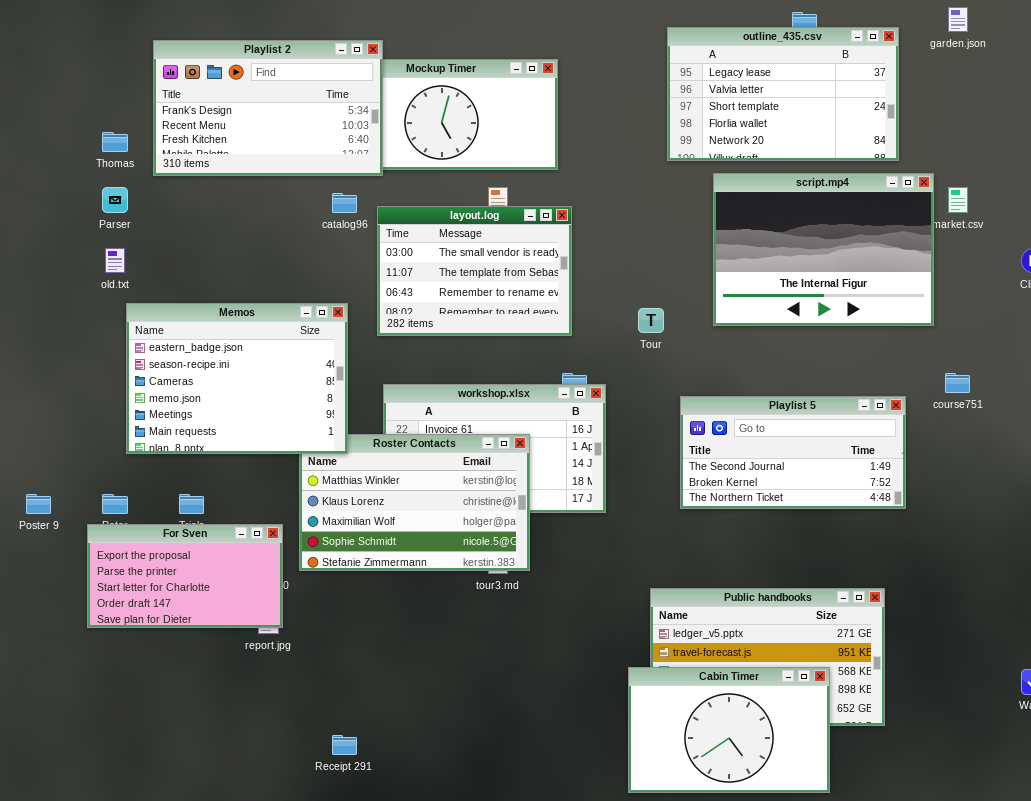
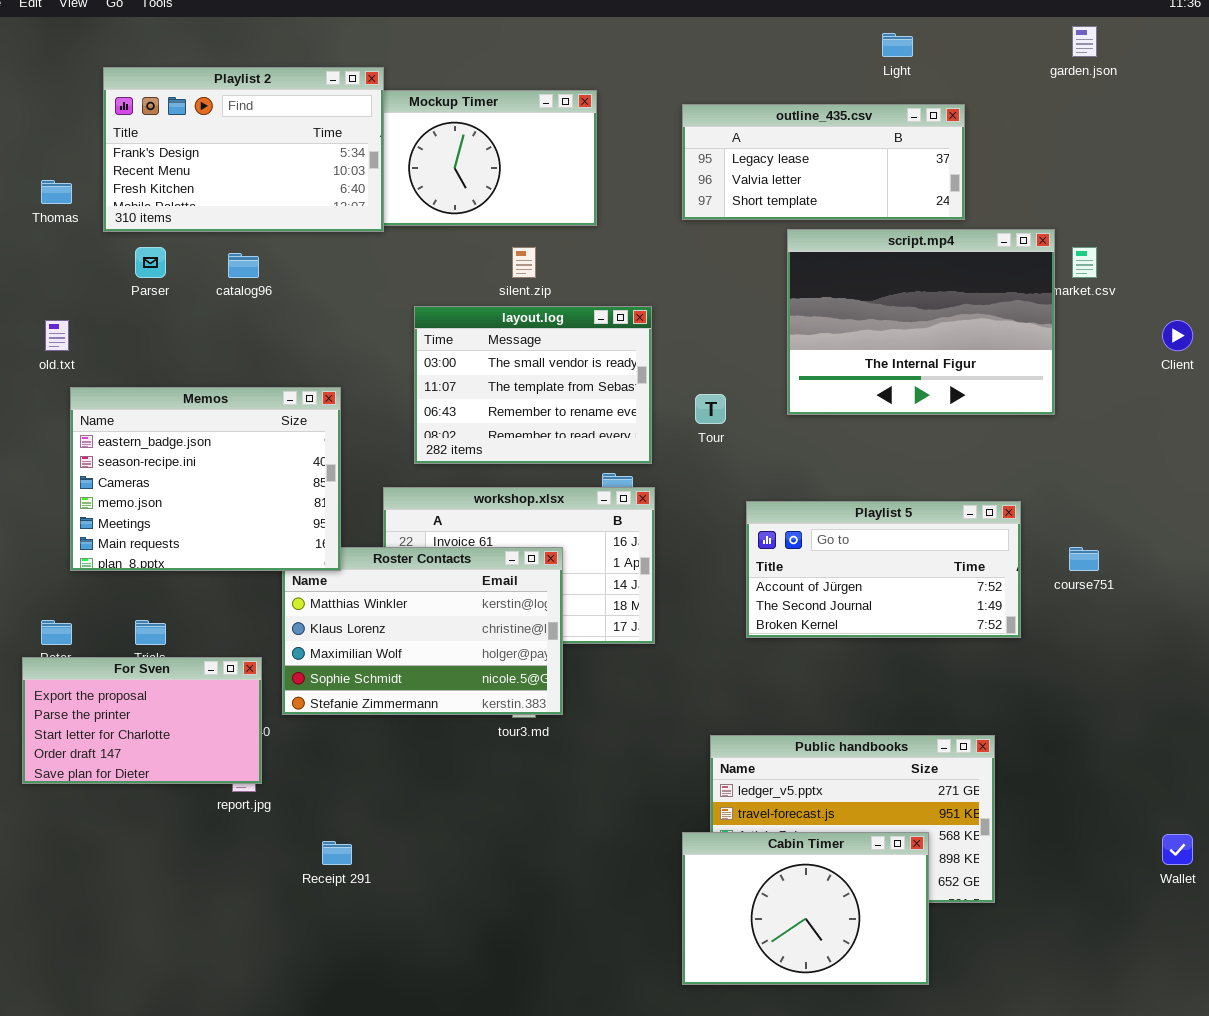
outline_435.csv: [667,27,899,161] -> [682,104,965,220], moved, resized
Parser: [102,187,128,213] -> [135,247,166,278], moved
catalog96: [332,193,357,213] -> [228,253,259,278], moved
layout.log: [377,206,572,336] -> [414,306,652,464], moved
course751: [945,373,970,393] -> [1069,547,1099,571], moved
Playlist 5: [680,396,906,509] -> [746,501,1021,638], scrolled up 1 row
Receipt 291: [332,735,357,755] -> [322,841,352,865], moved

